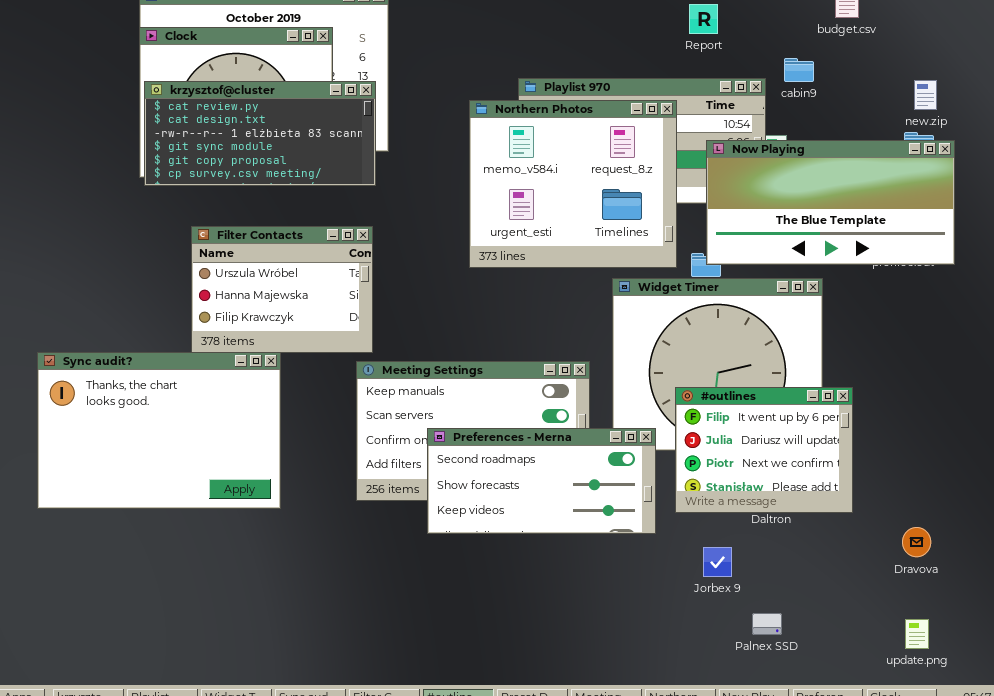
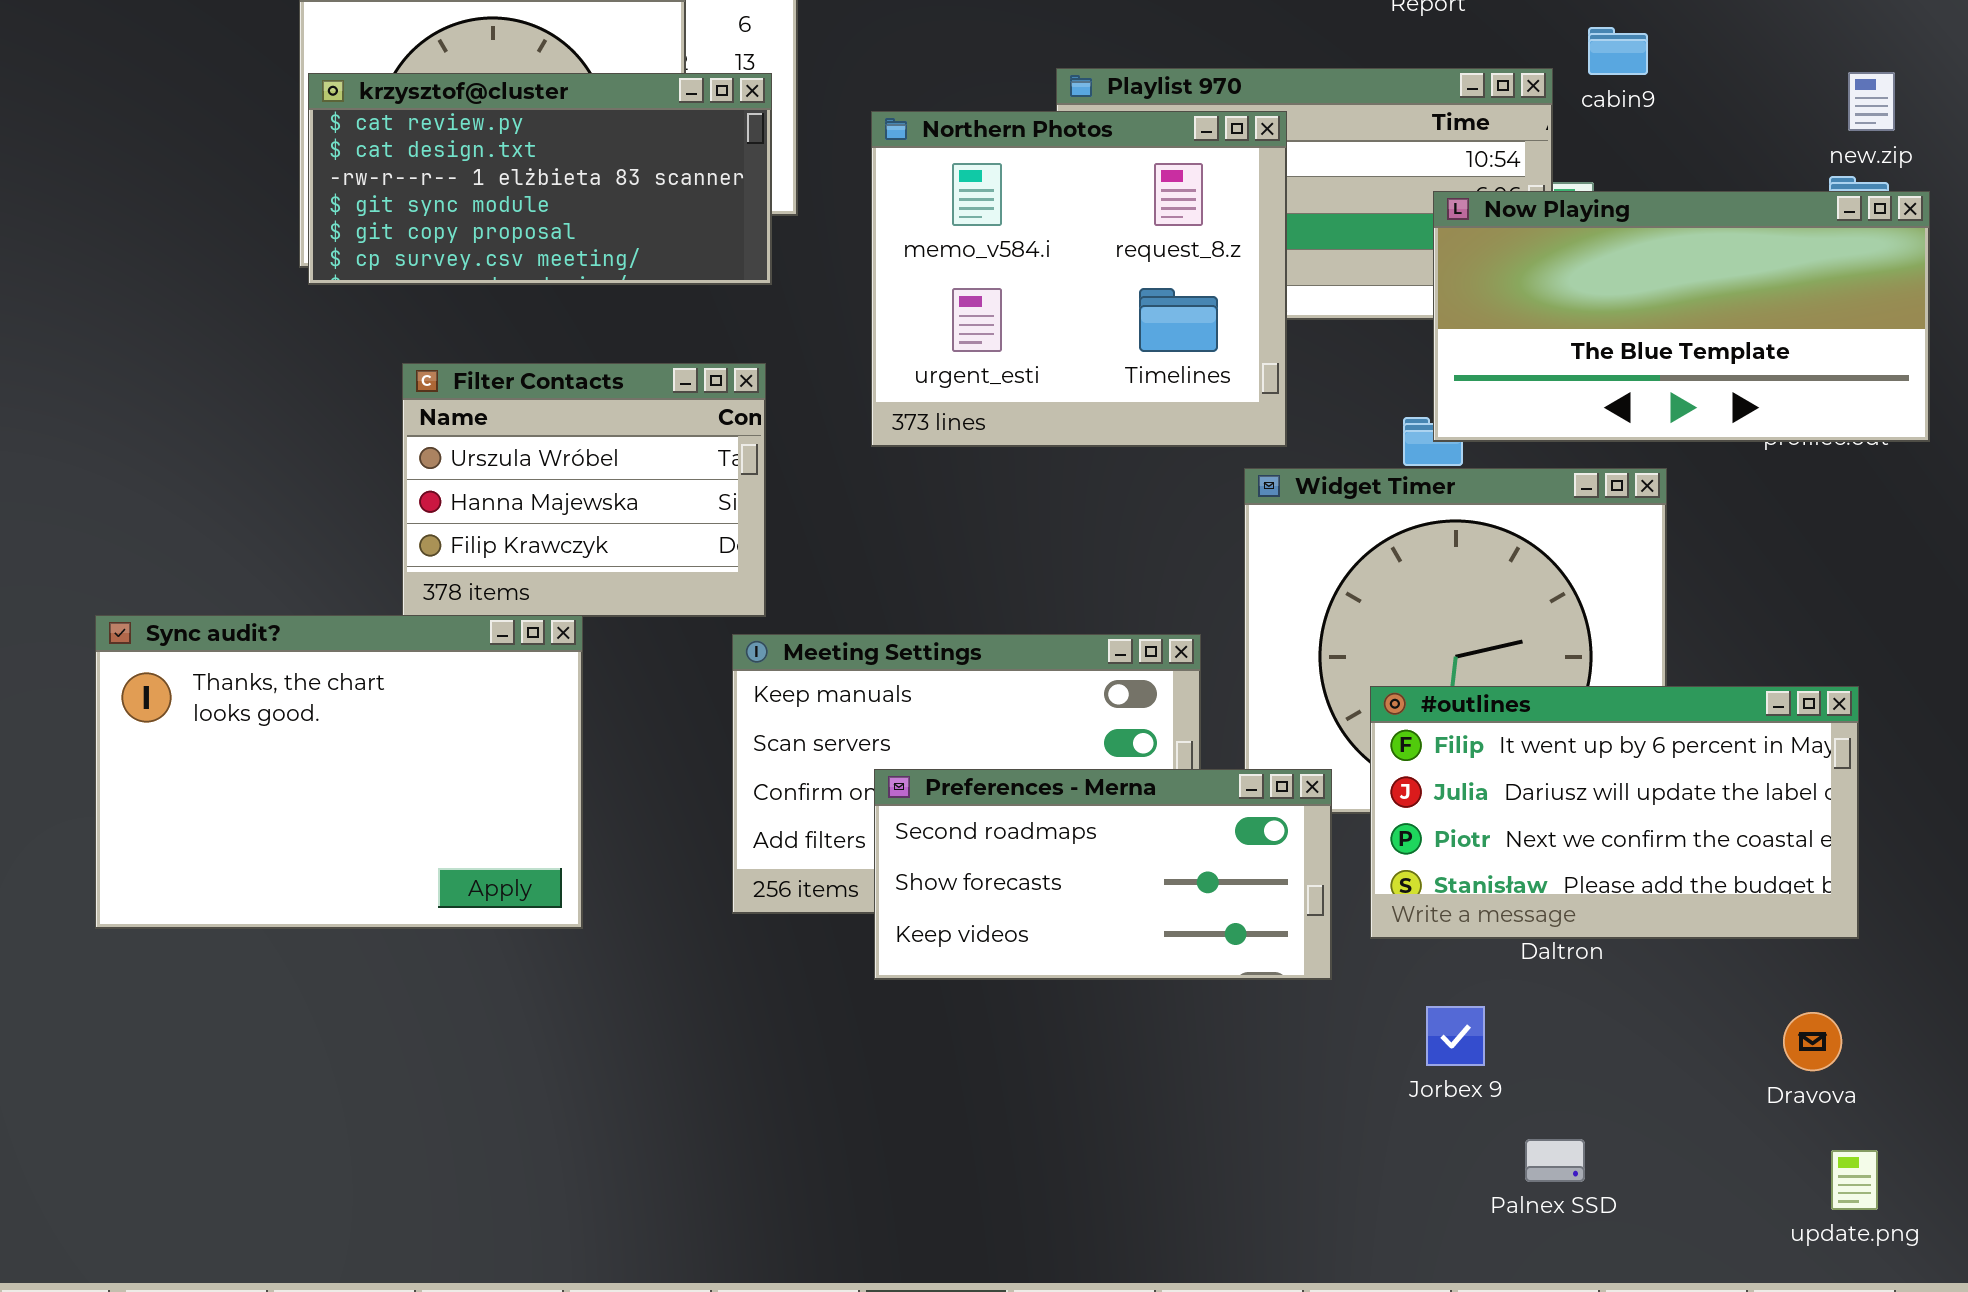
Northern Photos: [469,100,677,268] -> [871,111,1287,447], moved
#outlines: [675,387,853,513] -> [1370,686,1859,939], resized
Dravova: [902,527,931,557] -> [1783,1012,1842,1071], moved

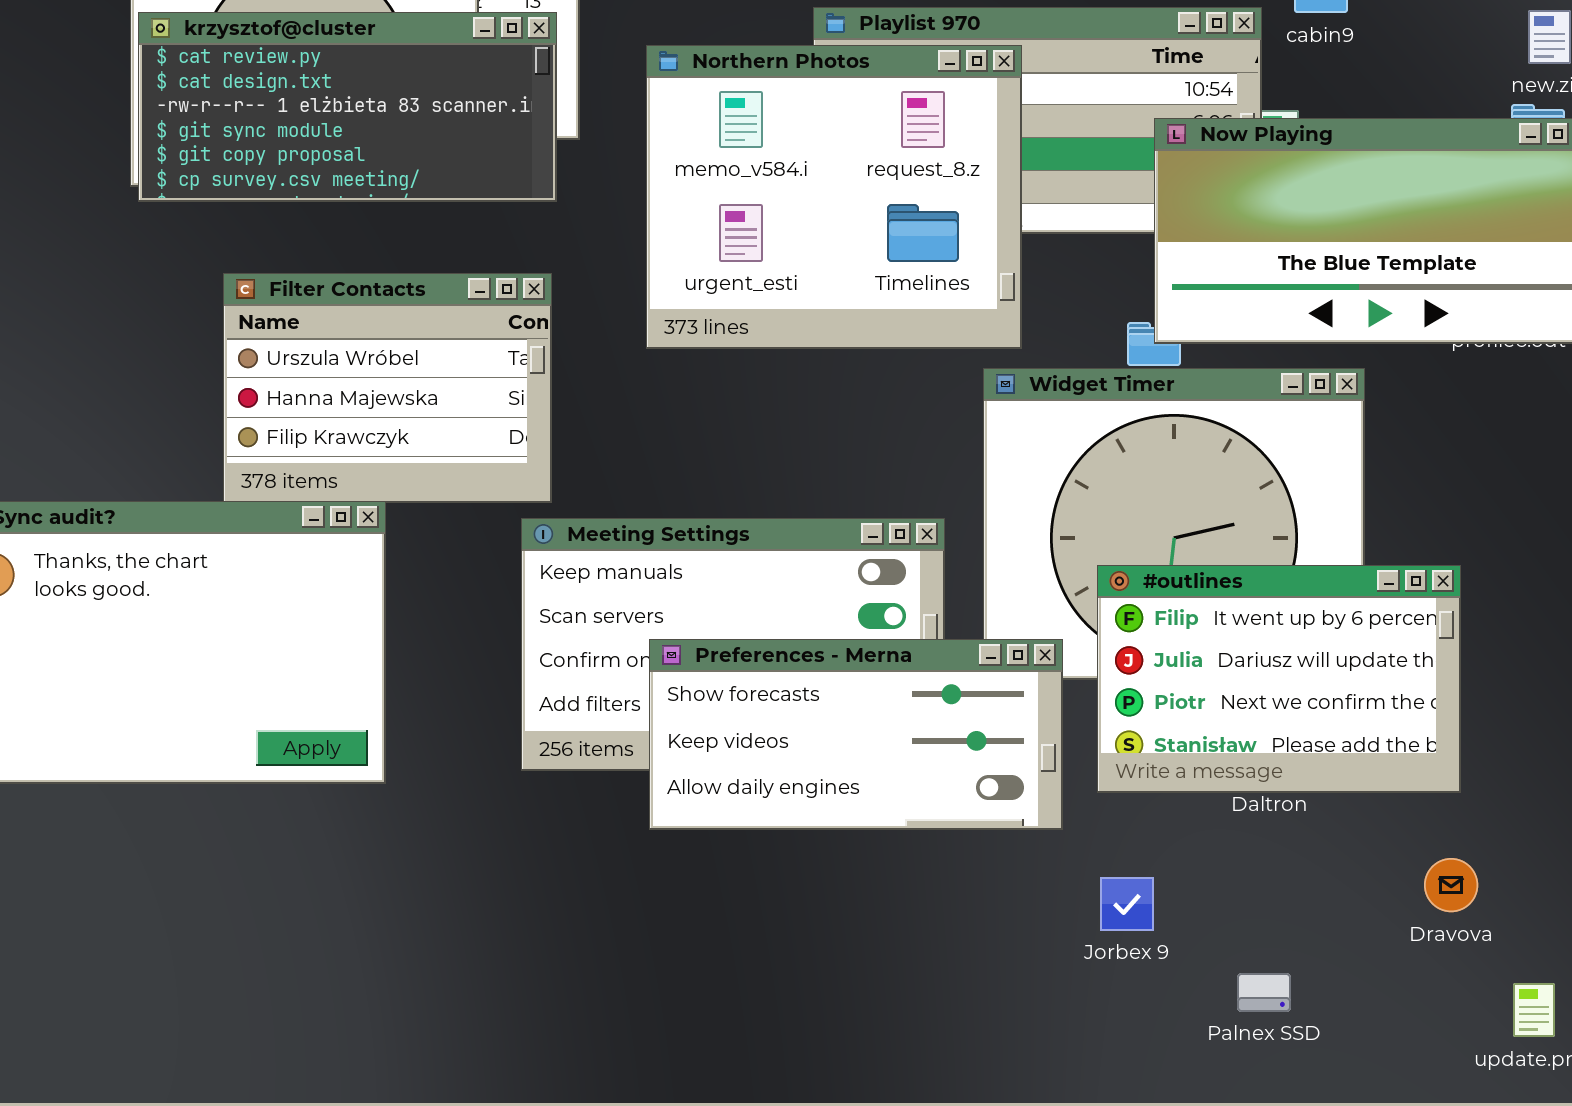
#outlines: [1370,686,1859,939] -> [1097,565,1461,793], resized
Preferences - Merna: [874,769,1332,980] -> [649,639,1063,830], scrolled down 1 row
Jorbex 9: [1426,1006,1485,1066] -> [1100,877,1154,931], moved
Dravova: [1783,1012,1842,1071] -> [1424,858,1478,912], moved

